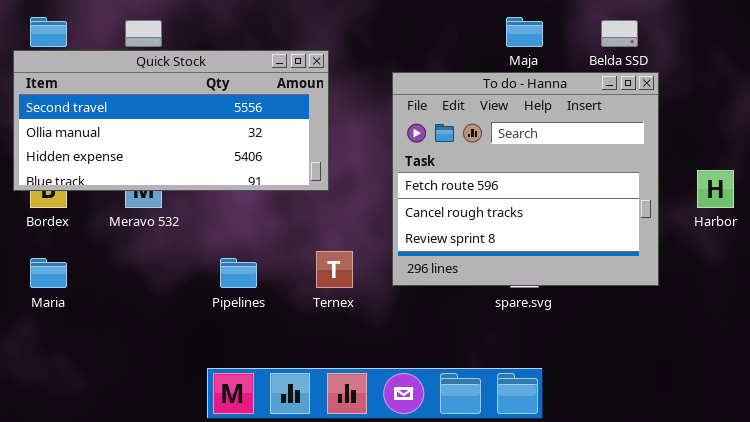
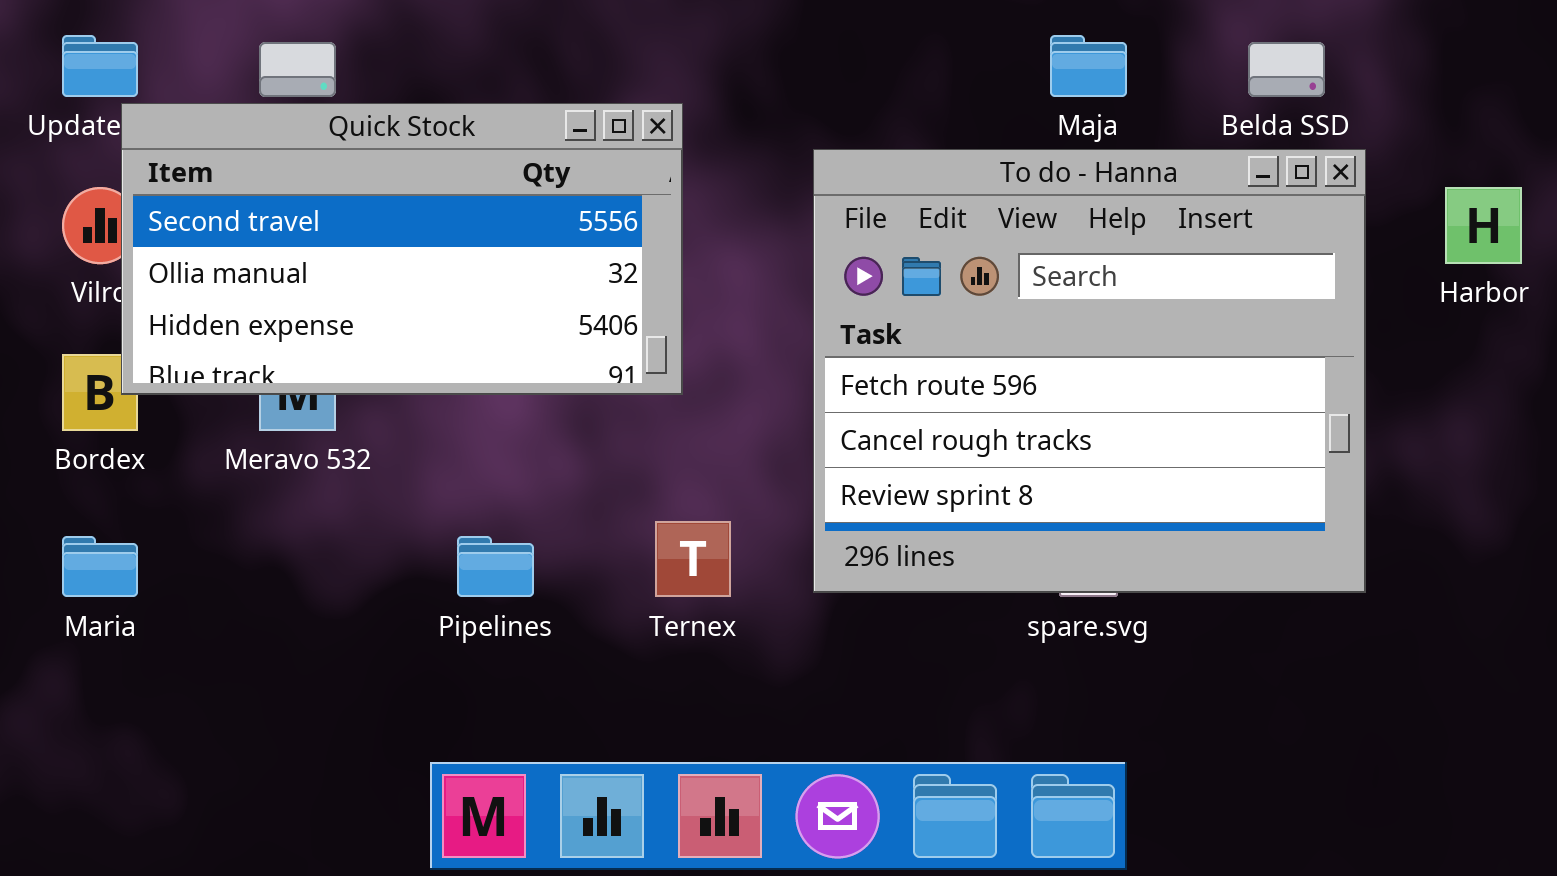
Quick Stock: [13,50,329,191] -> [121,103,683,395], resized
Harbor: [697,170,734,208] -> [1445,187,1522,264], moved

